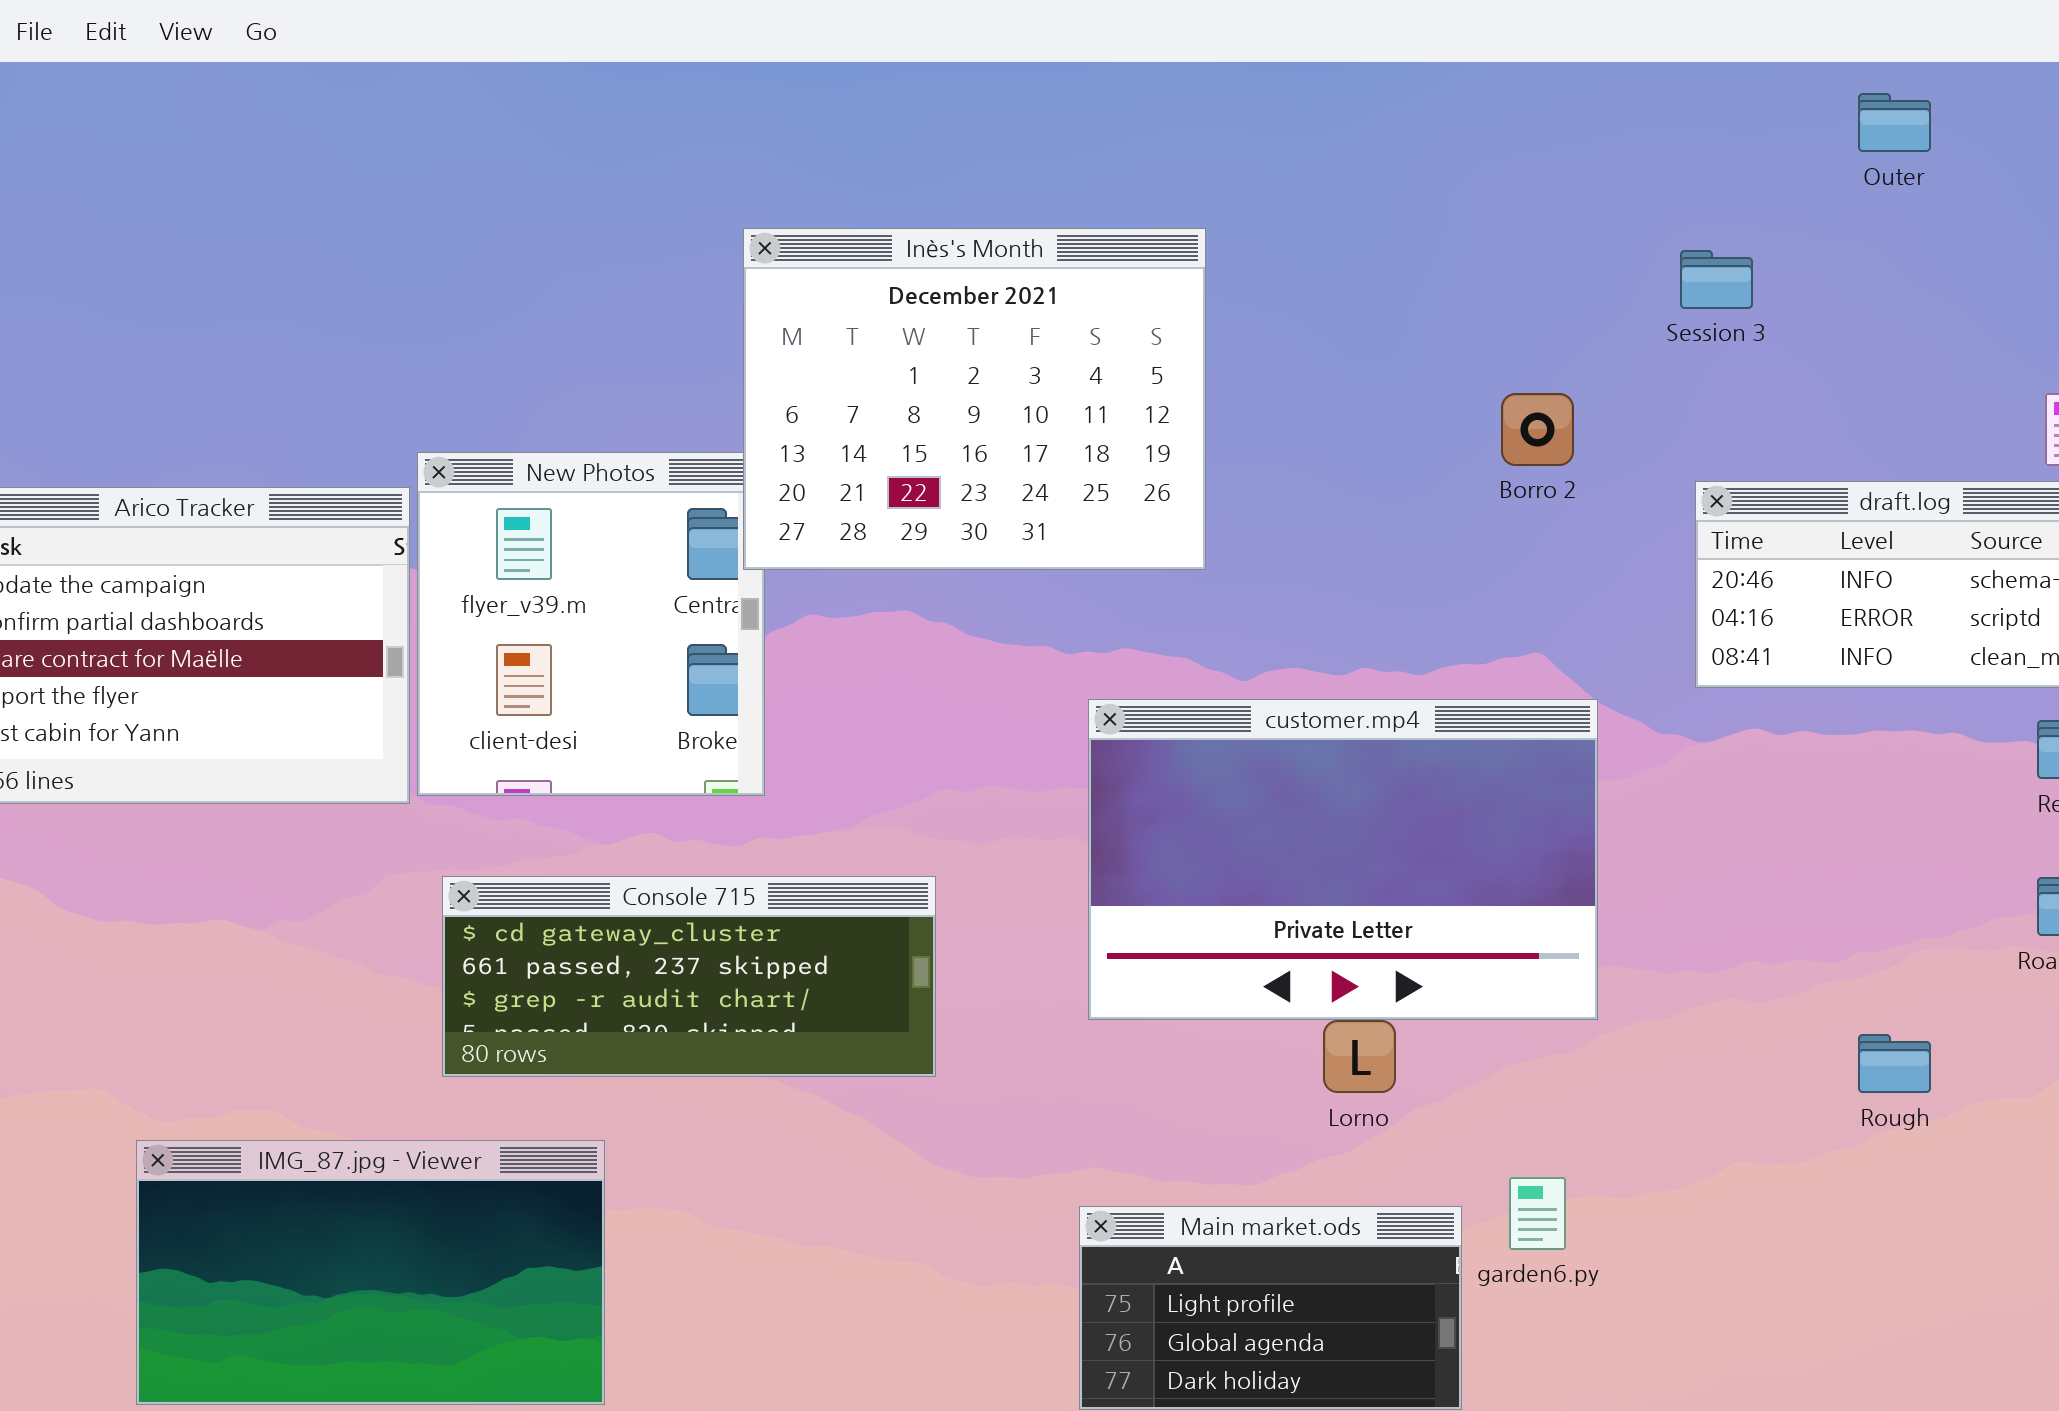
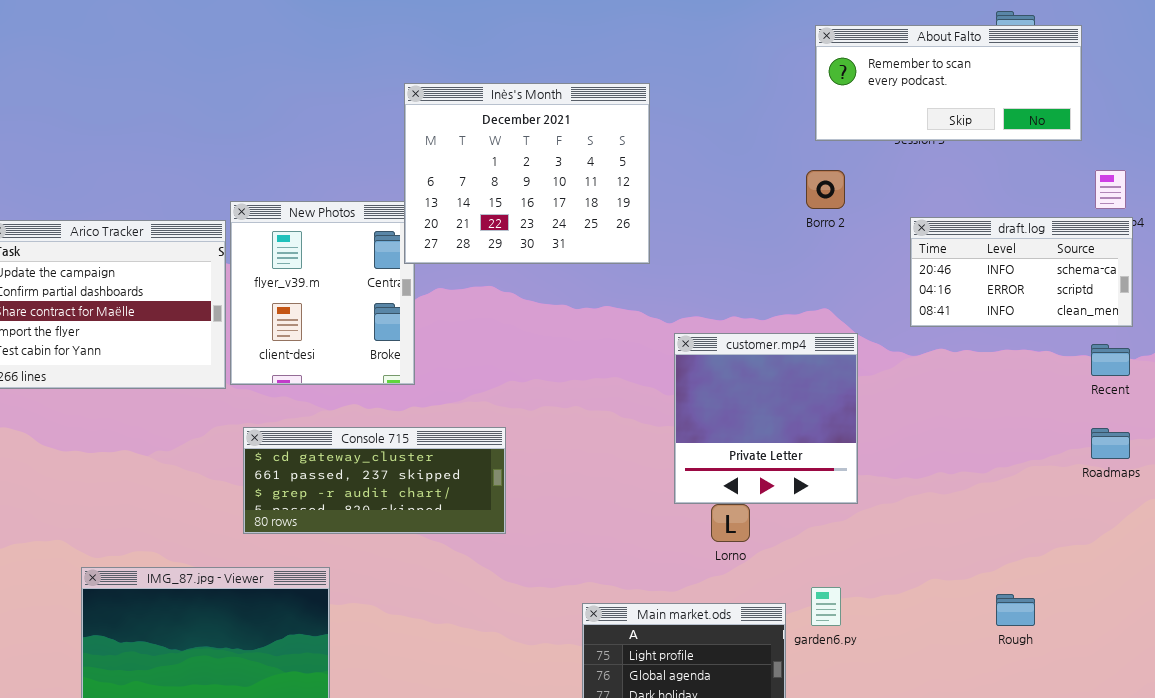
About Falto: none -> [815,25,1082,141], opened
customer.mp4: [1088,699,1598,1020] -> [674,333,858,504], resized
Rough: [1858,1034,1931,1093] -> [996,594,1035,626], moved

